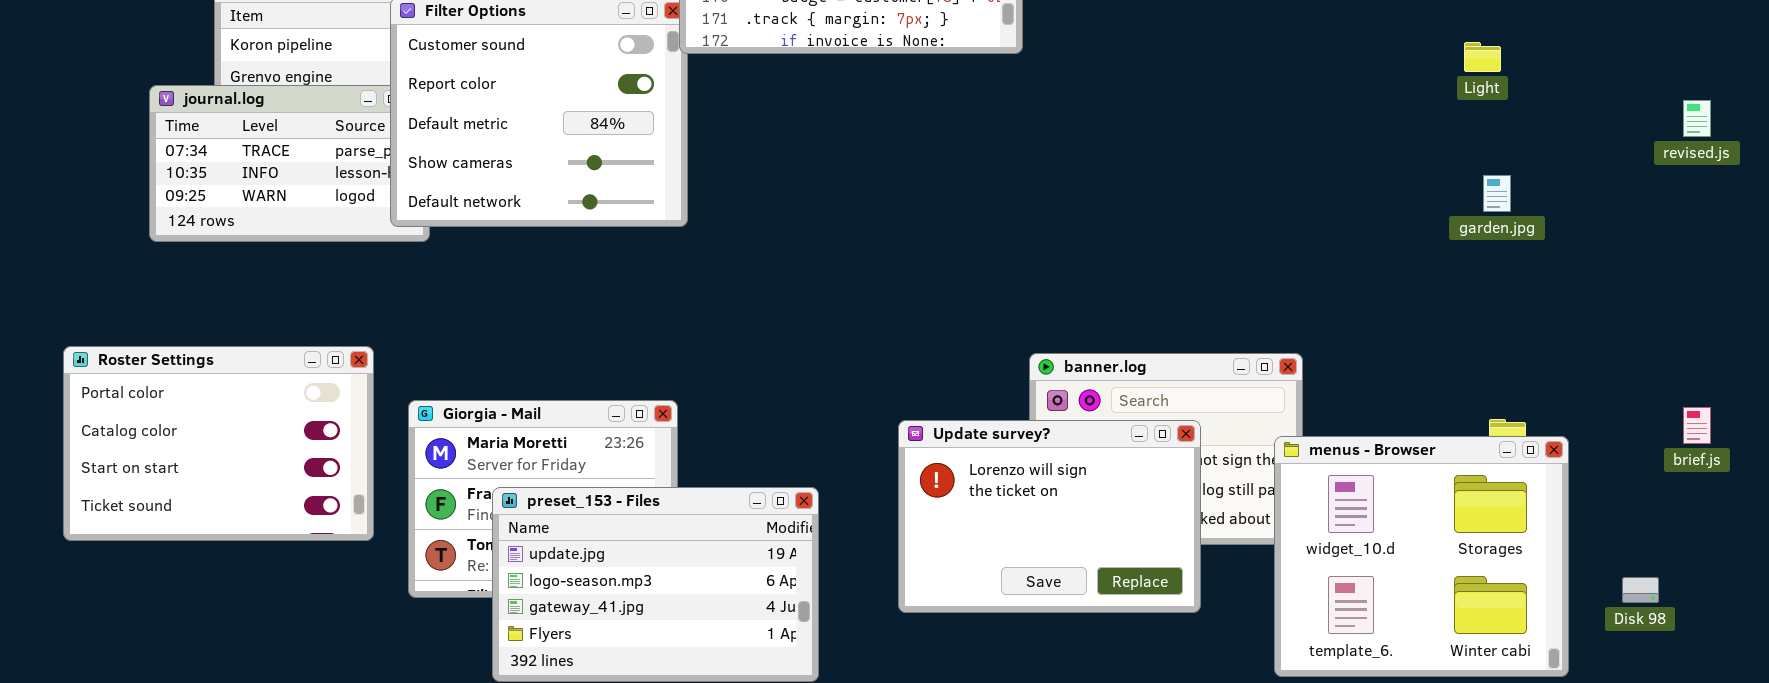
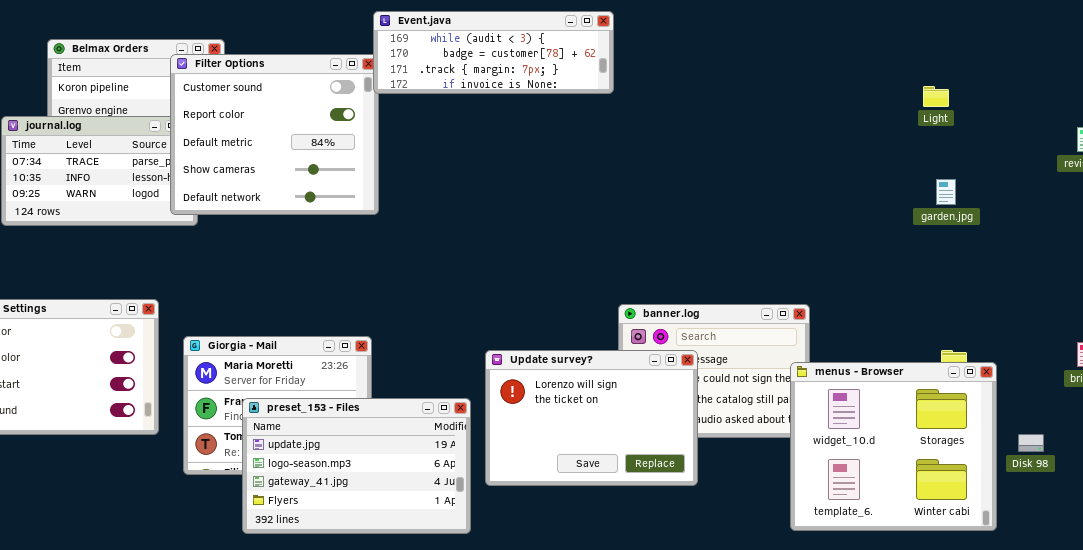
Update survey?: [898,420,1201,613] -> [485,350,698,486], moved
Disk 98: [1622,577,1659,603] -> [1018,434,1044,452], moved

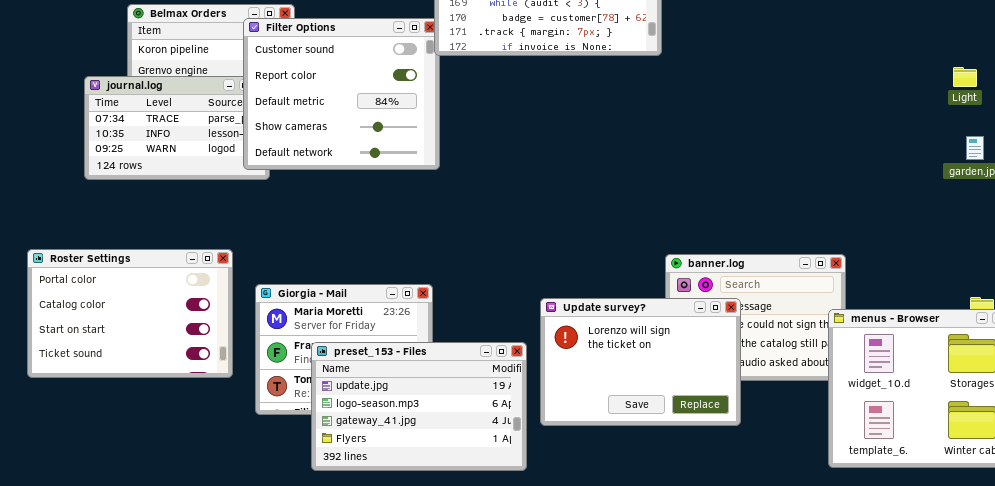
Light: [923,86,949,107] -> [953,67,977,87], moved

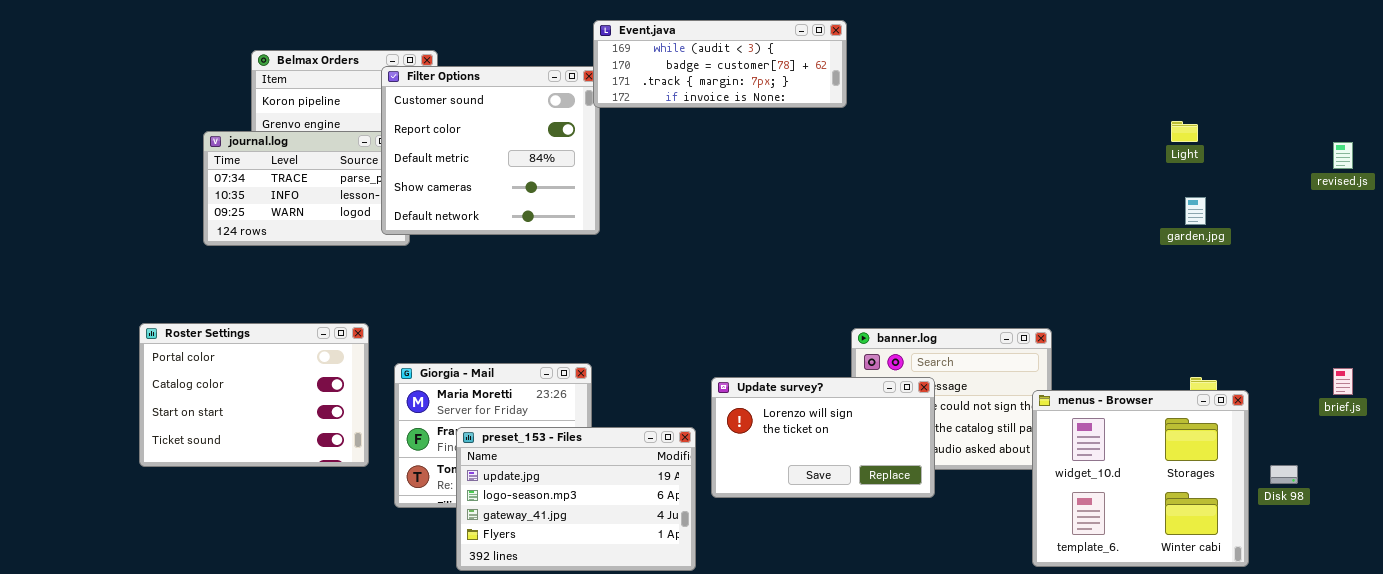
Update survey?: [540,298,741,426] -> [711,377,935,498], resized

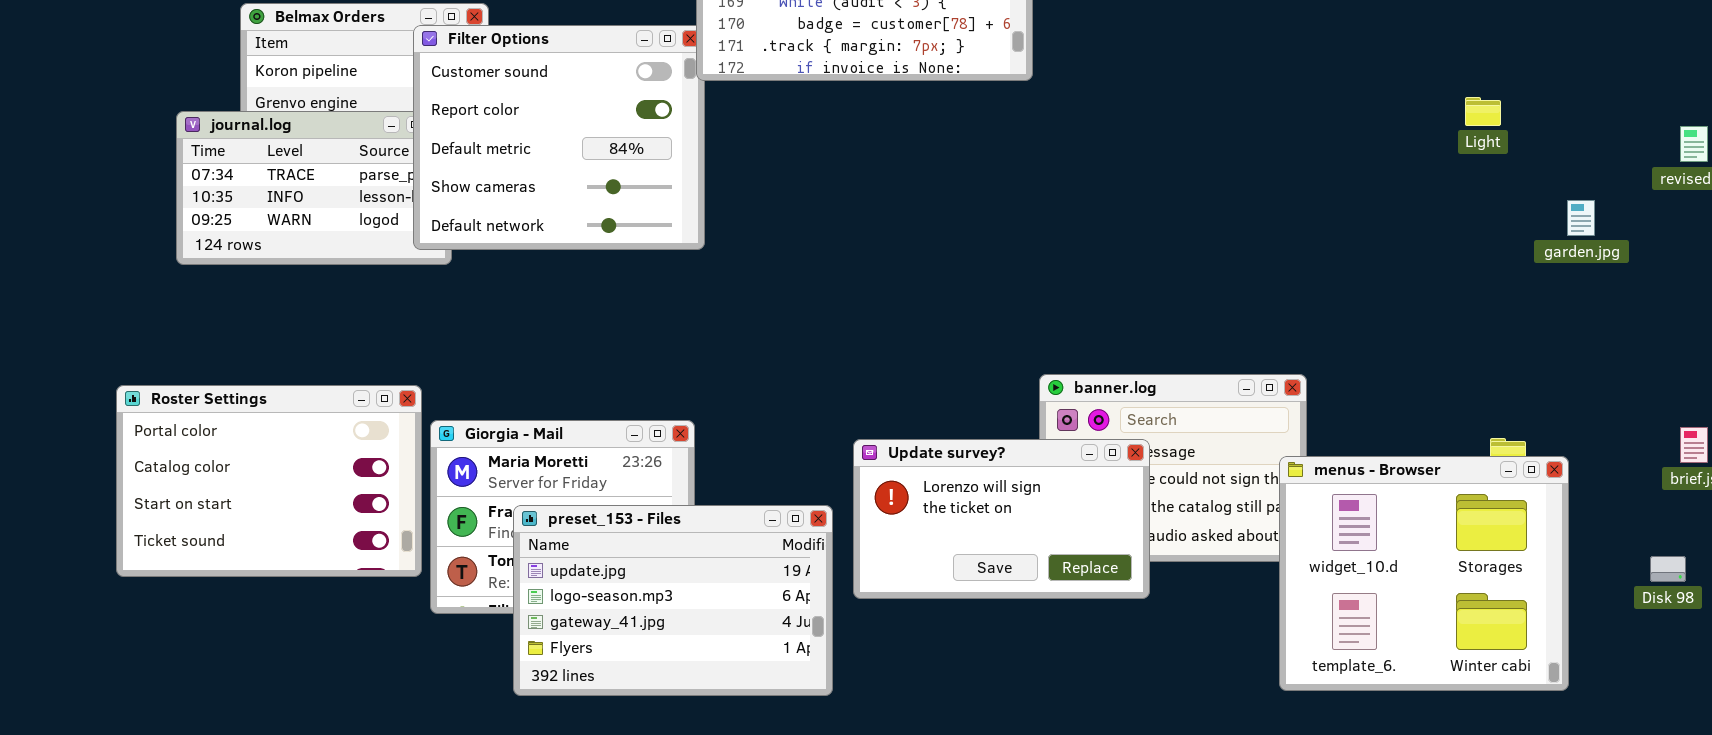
garden.jpg: [1185,197,1206,225] -> [1567,200,1595,236], moved
Roster Settings: [139,323,369,467] -> [116,385,422,577], moved
Disk 98: [1270,465,1298,484] -> [1650,556,1686,582], moved

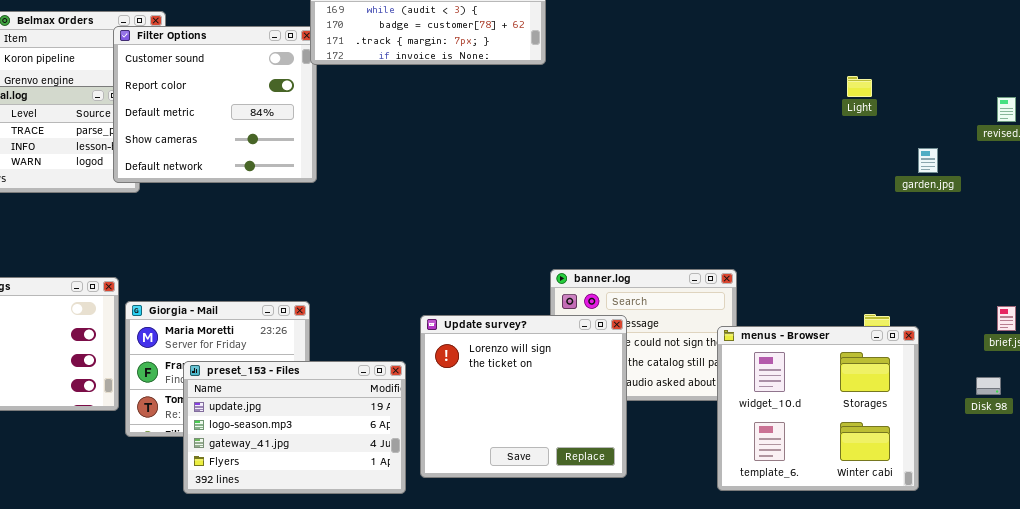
Update survey?: [853,439,1150,599] -> [420,315,627,478], resized
Disk 98: [1650,556,1686,582] -> [976,377,1001,395], moved

